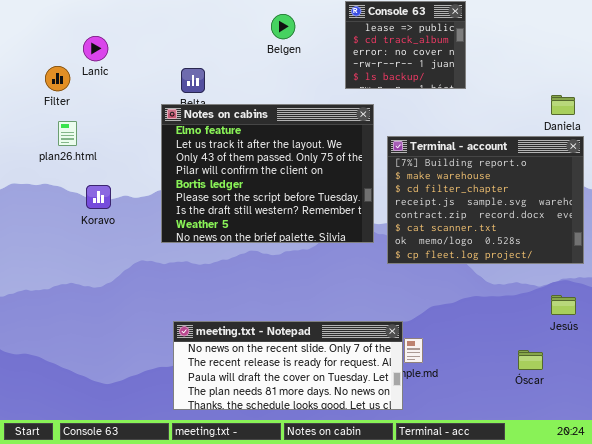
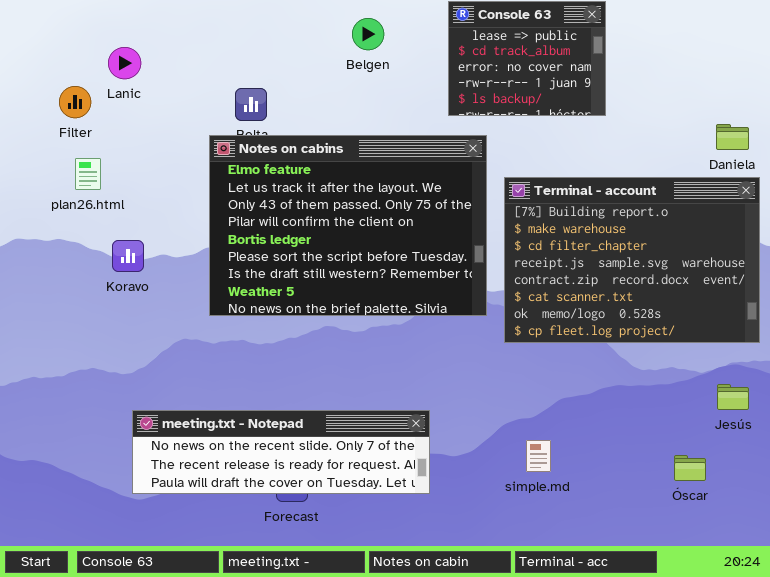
meeting.txt - Notepad: [173,321,403,410] -> [132,410,430,494], moved, resized

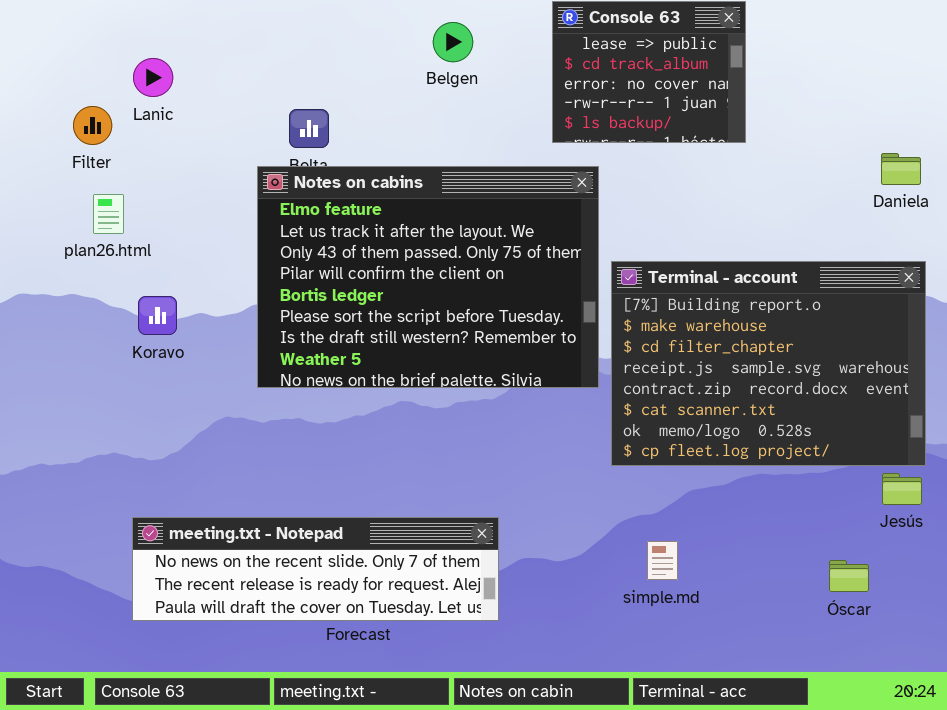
Terminal - account: [504,177,760,343] -> [611,261,926,466], moved
meeting.txt - Notepad: [132,410,430,494] -> [132,517,499,621], moved

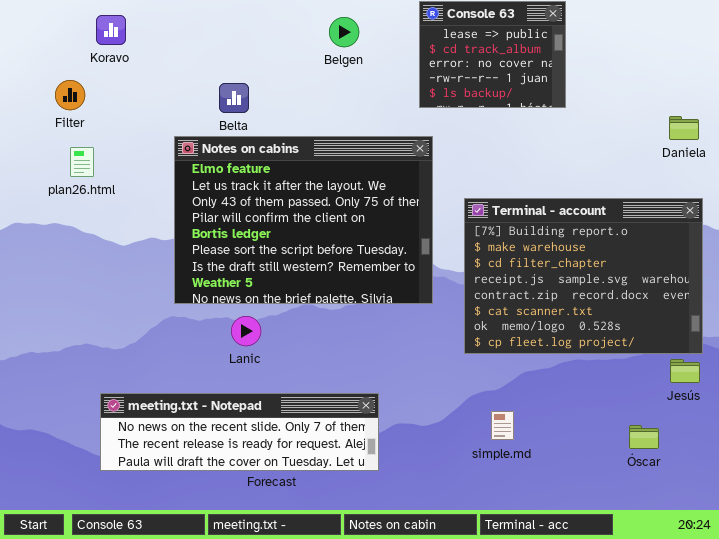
Lanic: [133,58,173,97] -> [231,316,261,346], moved
Notes on cabins: [257,166,599,388] -> [174,136,433,304], moved
Koravo: [138,296,177,335] -> [96,15,126,45], moved

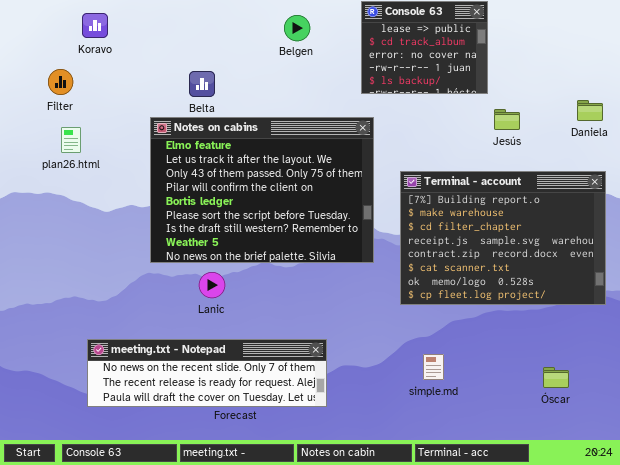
Jesús: [670,359,700,383] -> [494,109,520,130], moved

